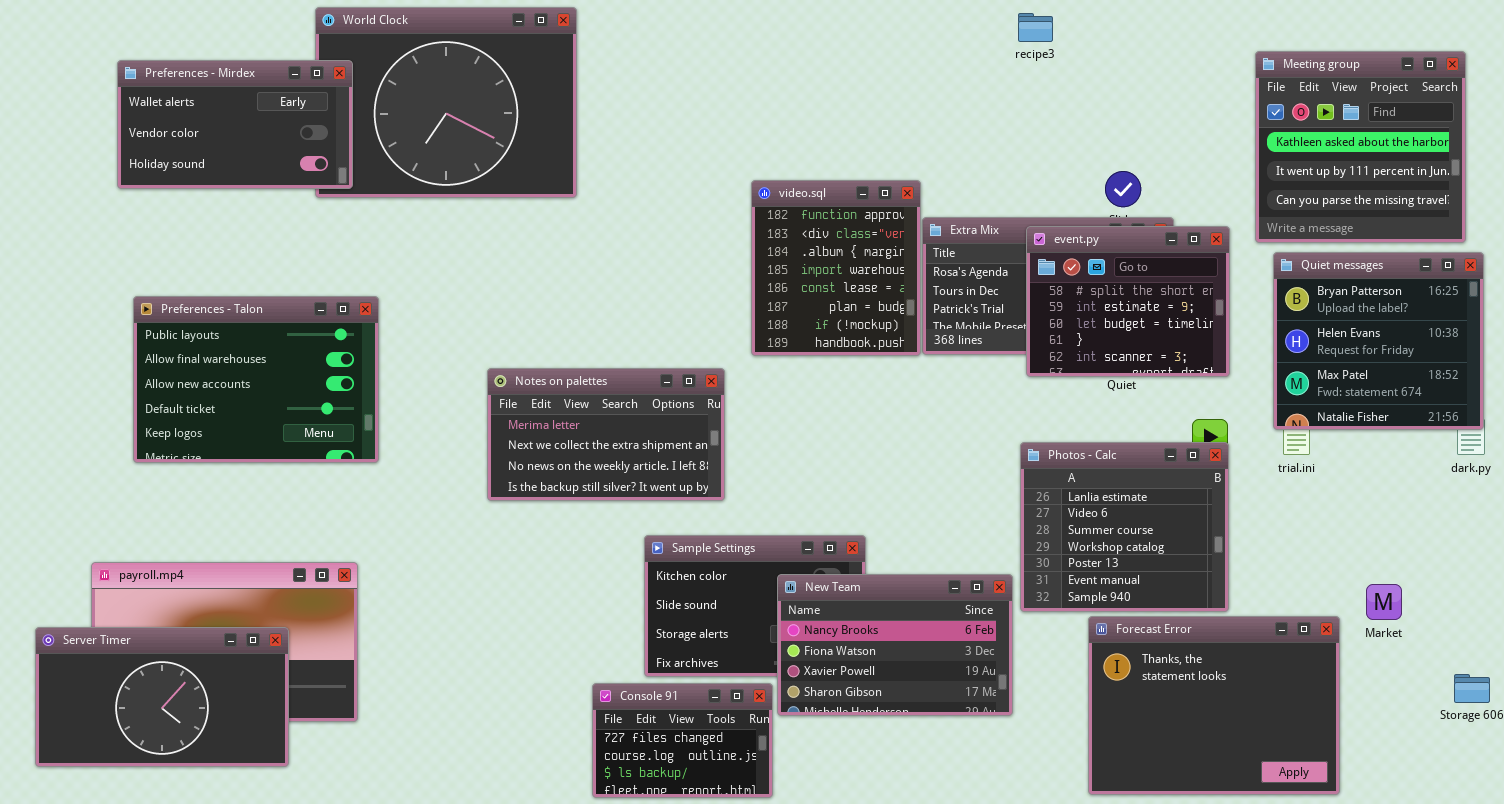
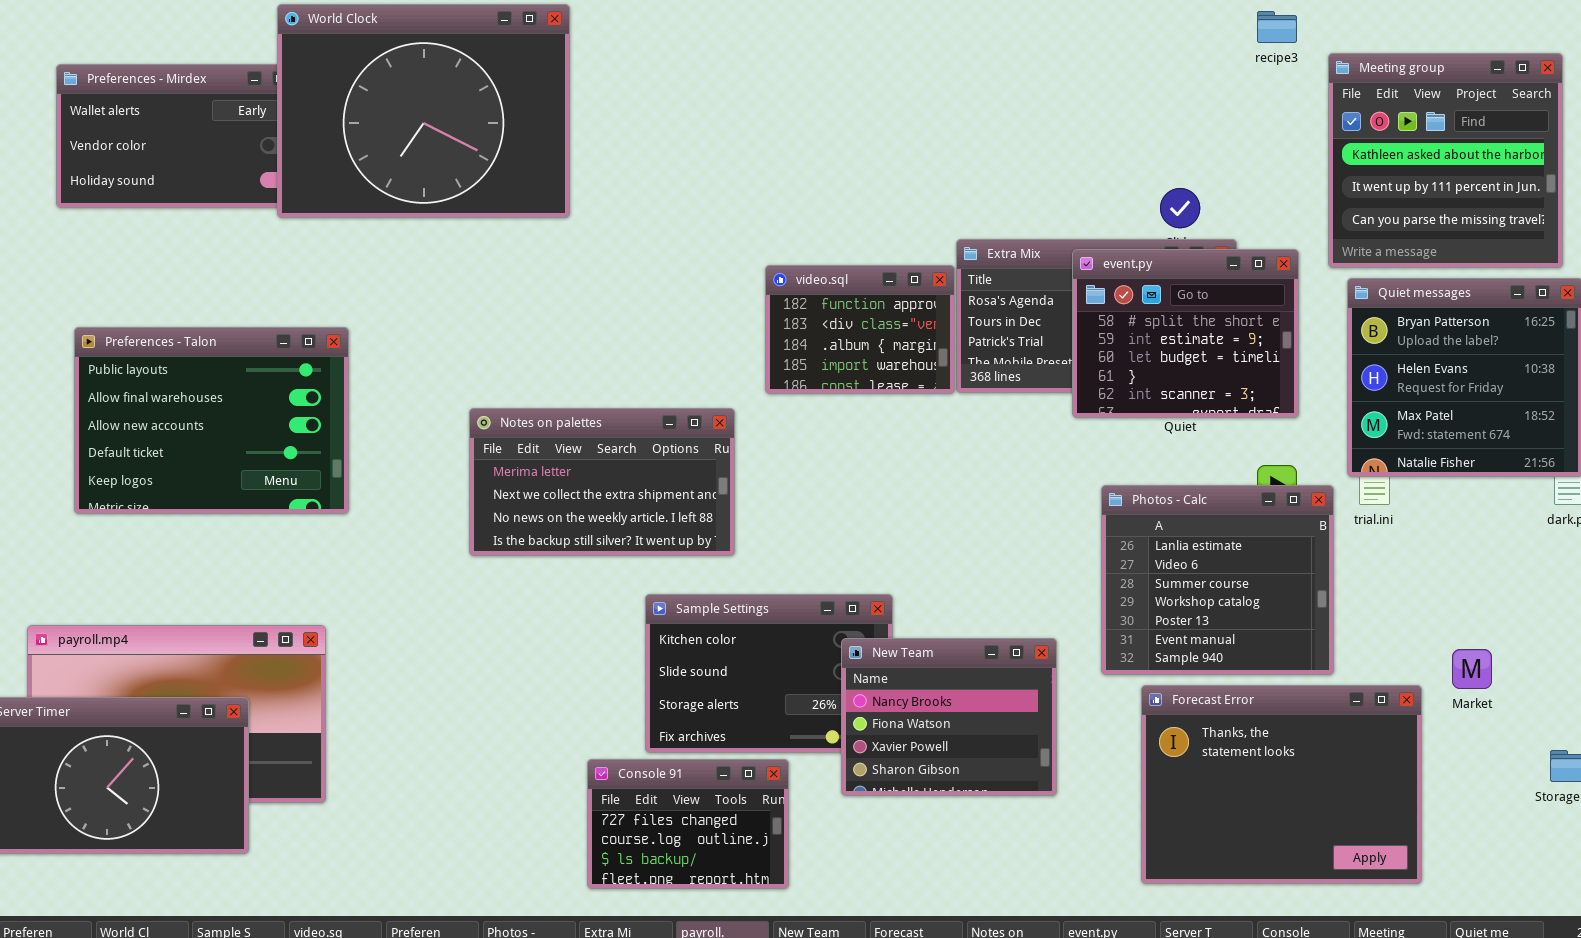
World Clock: [315,7,577,198] -> [277,4,570,218], raised
recipe3: [1018,13,1053,42] -> [1257,11,1297,43], moved
video.sql: [751,180,921,356] -> [765,265,955,394], resized
Photos - Calc: [1020,442,1229,612] -> [1101,485,1334,675], moved
New Team: [777,574,1013,716] -> [841,638,1057,796], resized

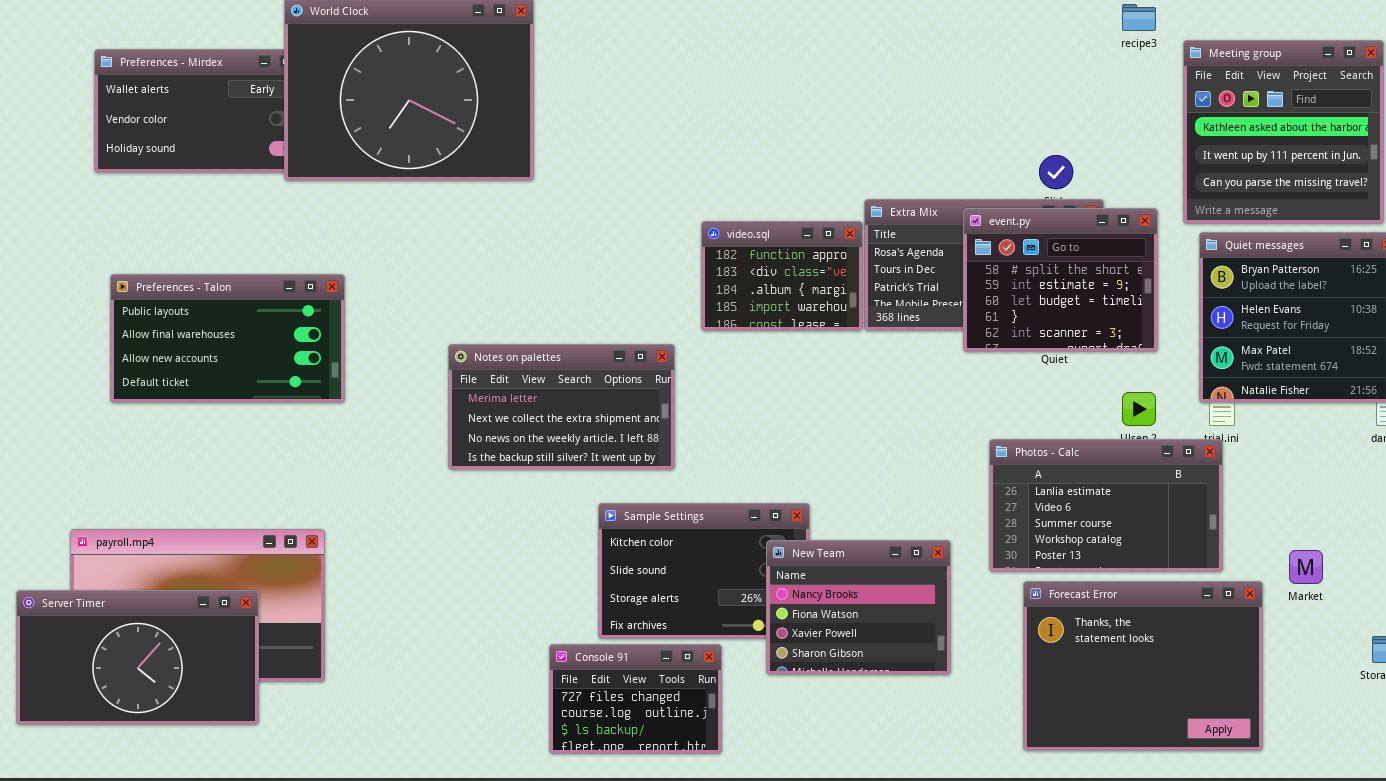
Preferences - Talon: [74,327,349,514] -> [110,274,345,403], resized
Photos - Calc: [1101,485,1334,675] -> [989,439,1223,572], resized

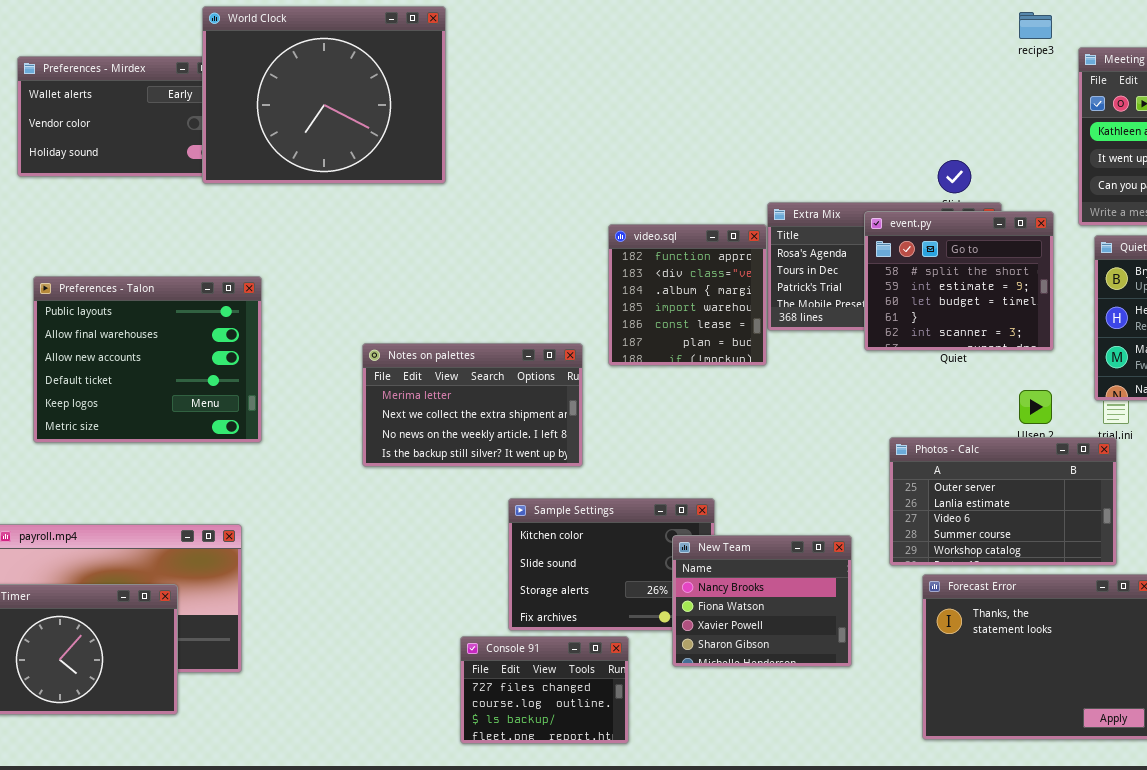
video.sql: [701,221,863,331] -> [608,224,767,366], resized
Preferences - Talon: [110,274,345,403] -> [33,276,262,443], resized
Photos - Calc: [989,439,1223,572] -> [889,437,1117,566], scrolled up 1 row

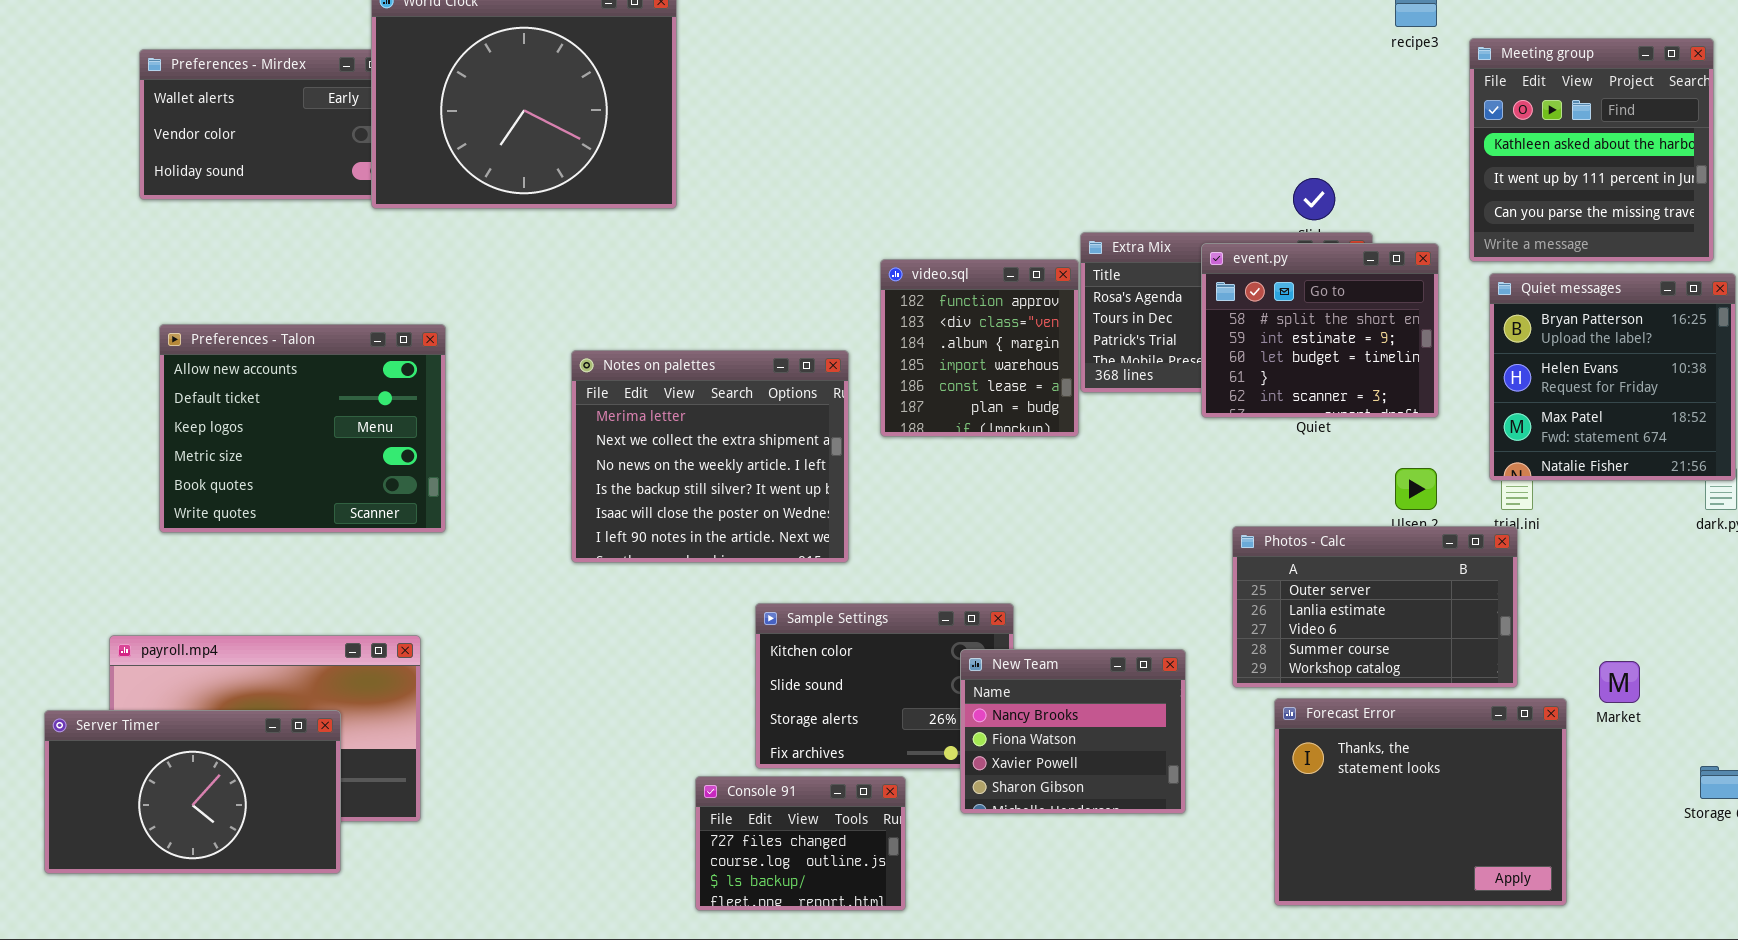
Preferences - Talon: [33,276,262,443] -> [159,324,446,533], scrolled down 2 rows
Notes on palettes: [362,343,583,467] -> [571,350,849,563], resized

